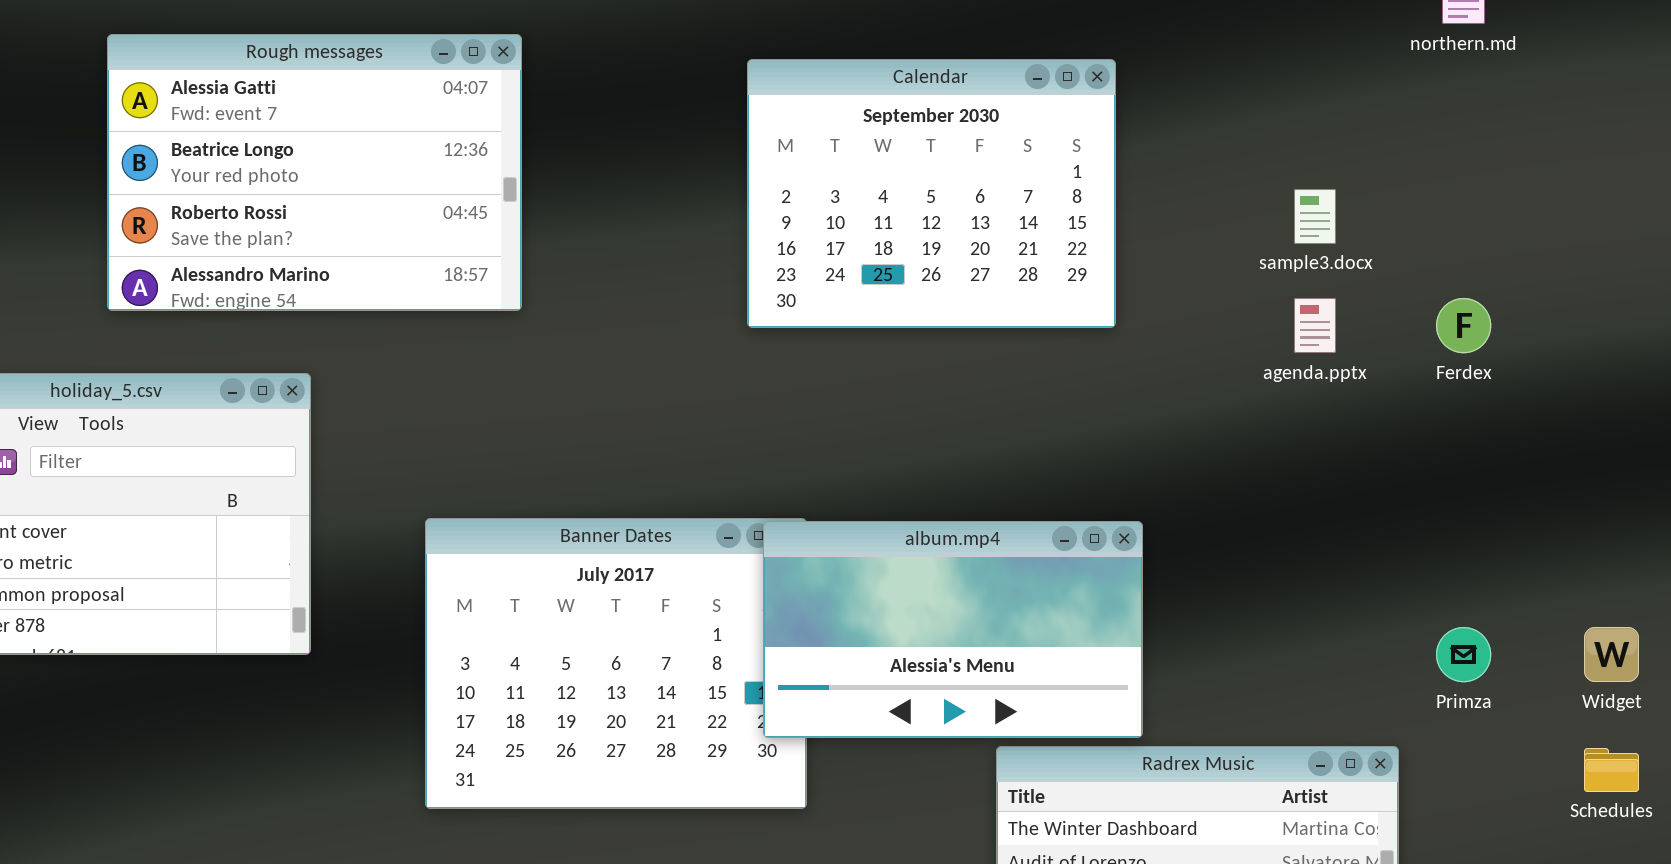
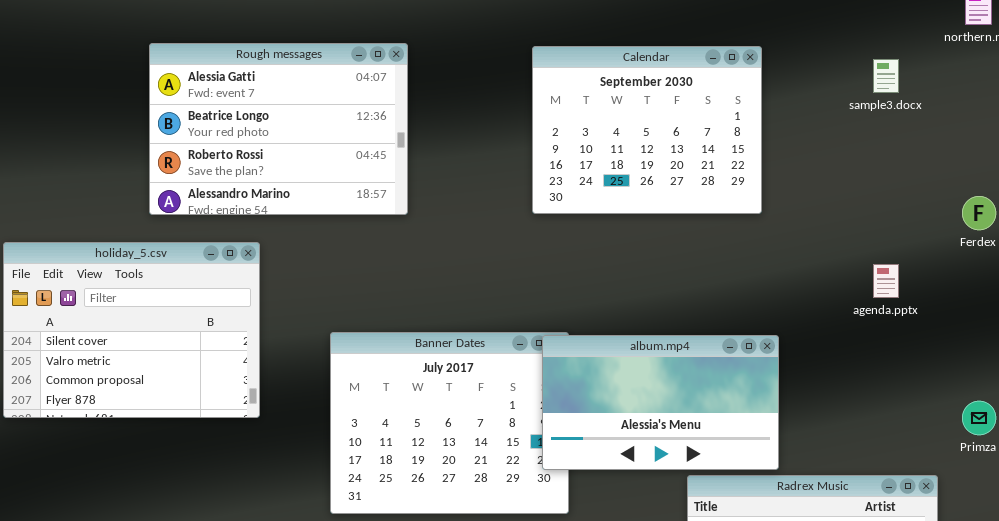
Rough messages: [107,34,522,311] -> [149,43,408,215], moved
sample3.docx: [1294,189,1336,244] -> [873,59,899,93], moved
agenda.pptx: [1294,298,1336,353] -> [873,264,899,298], moved

